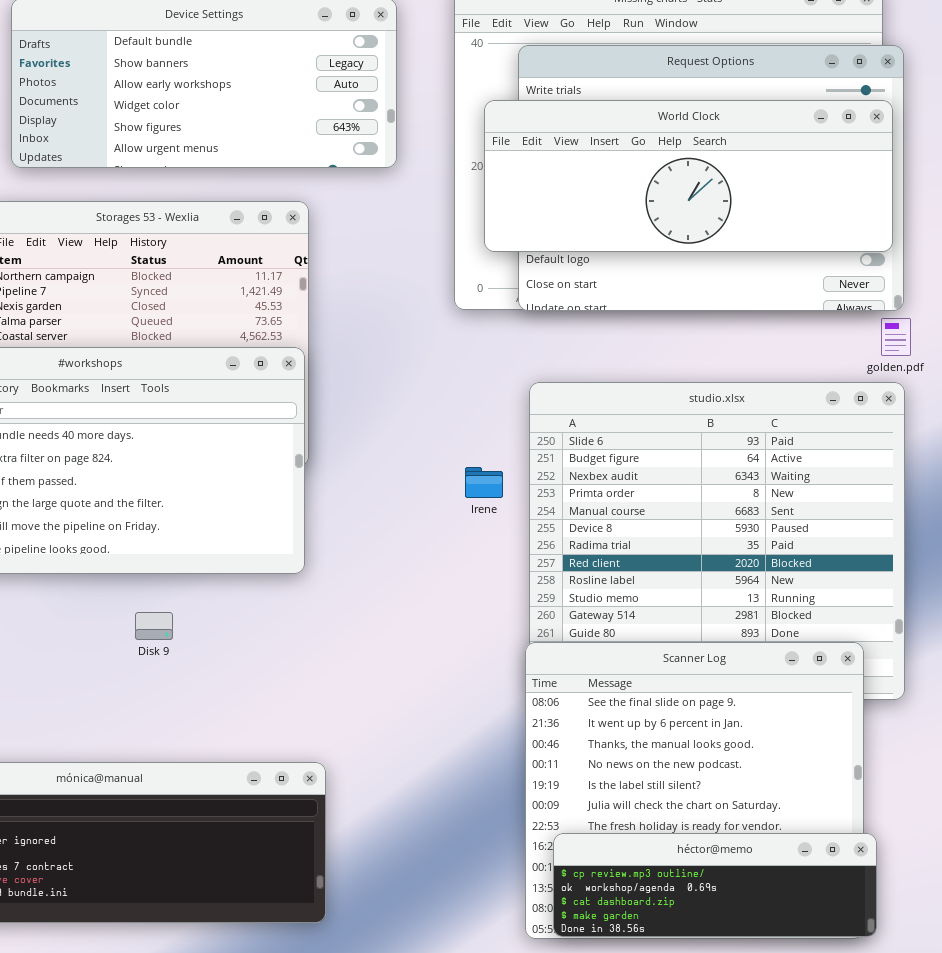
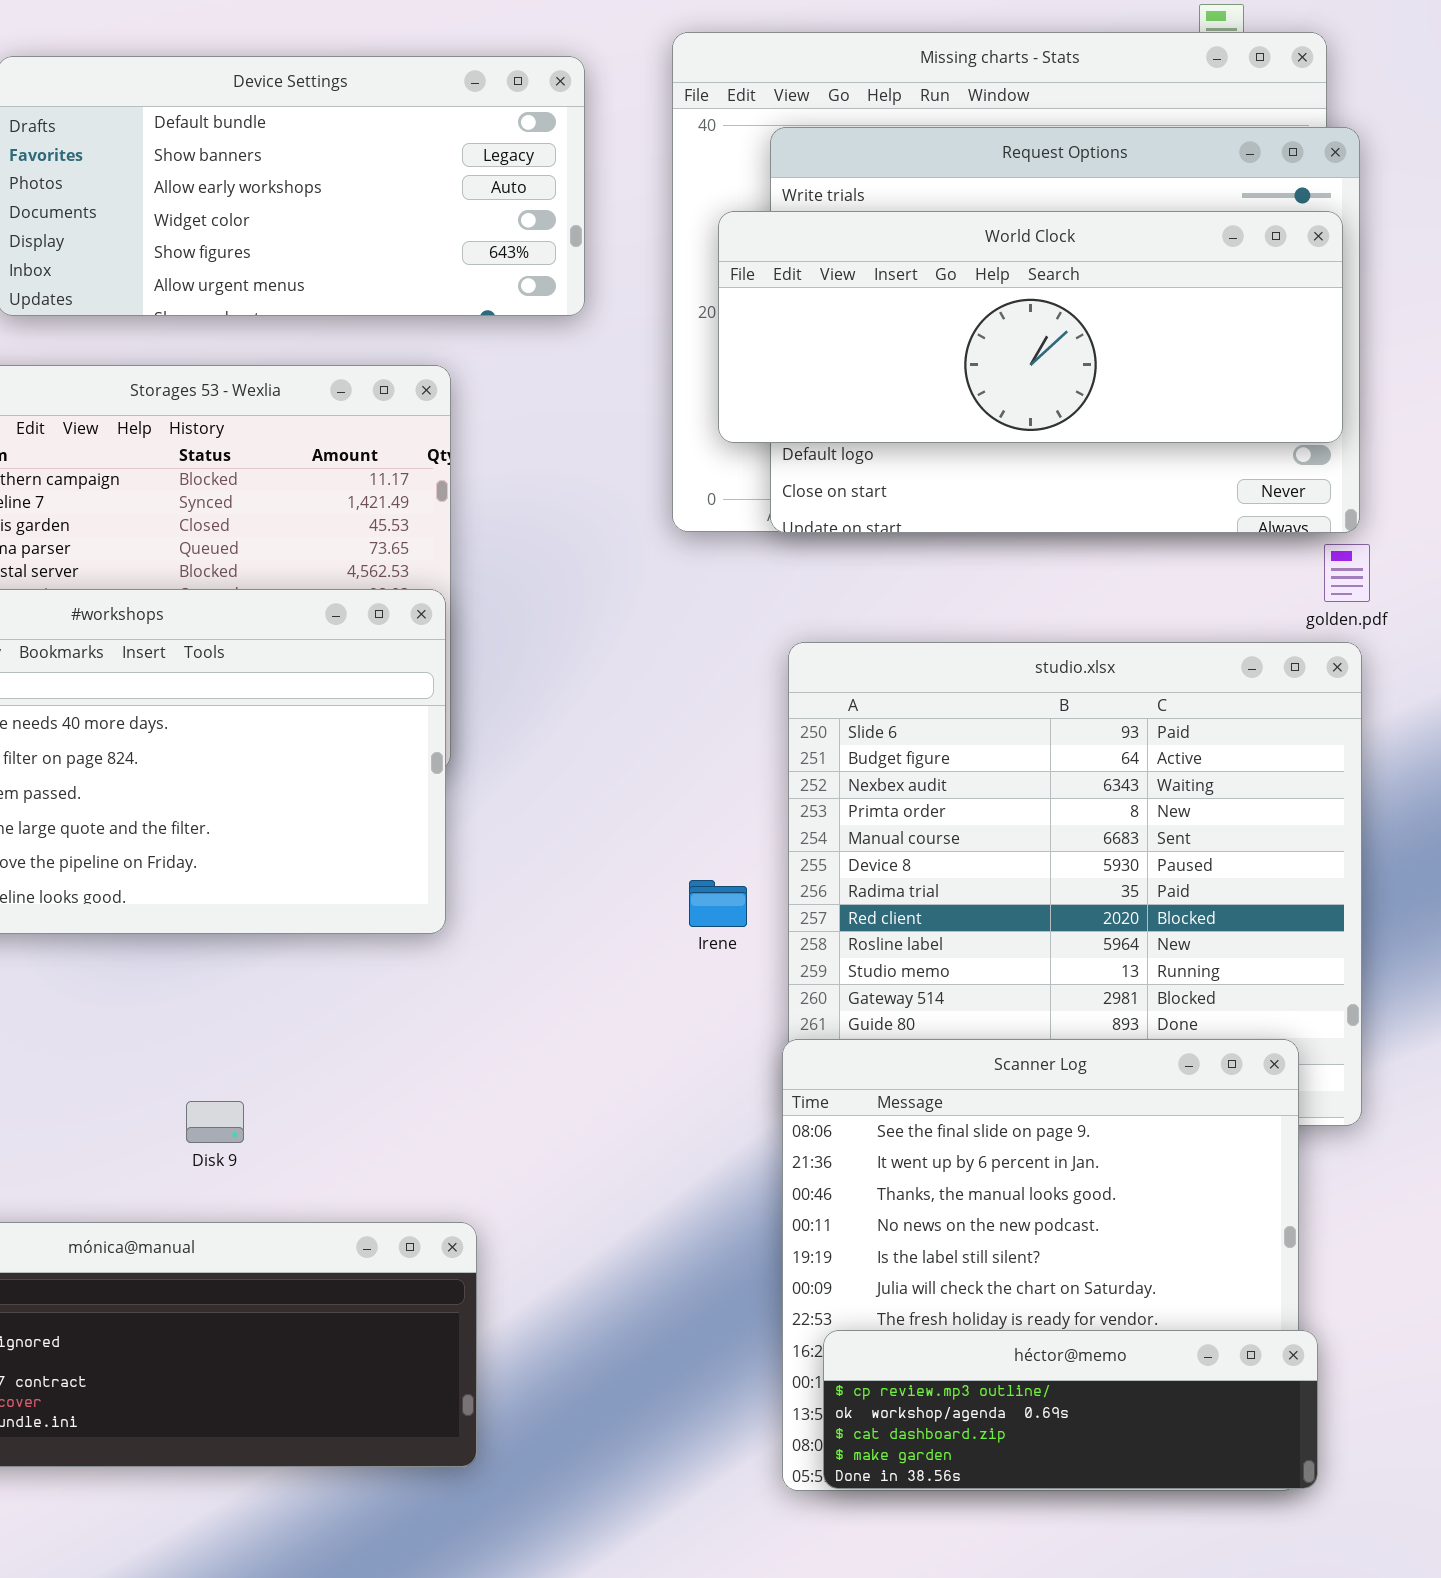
Irene: [465,467,503,498] -> [689,880,747,927], moved
Disk 9: [135,612,173,640] -> [186,1101,244,1143], moved

